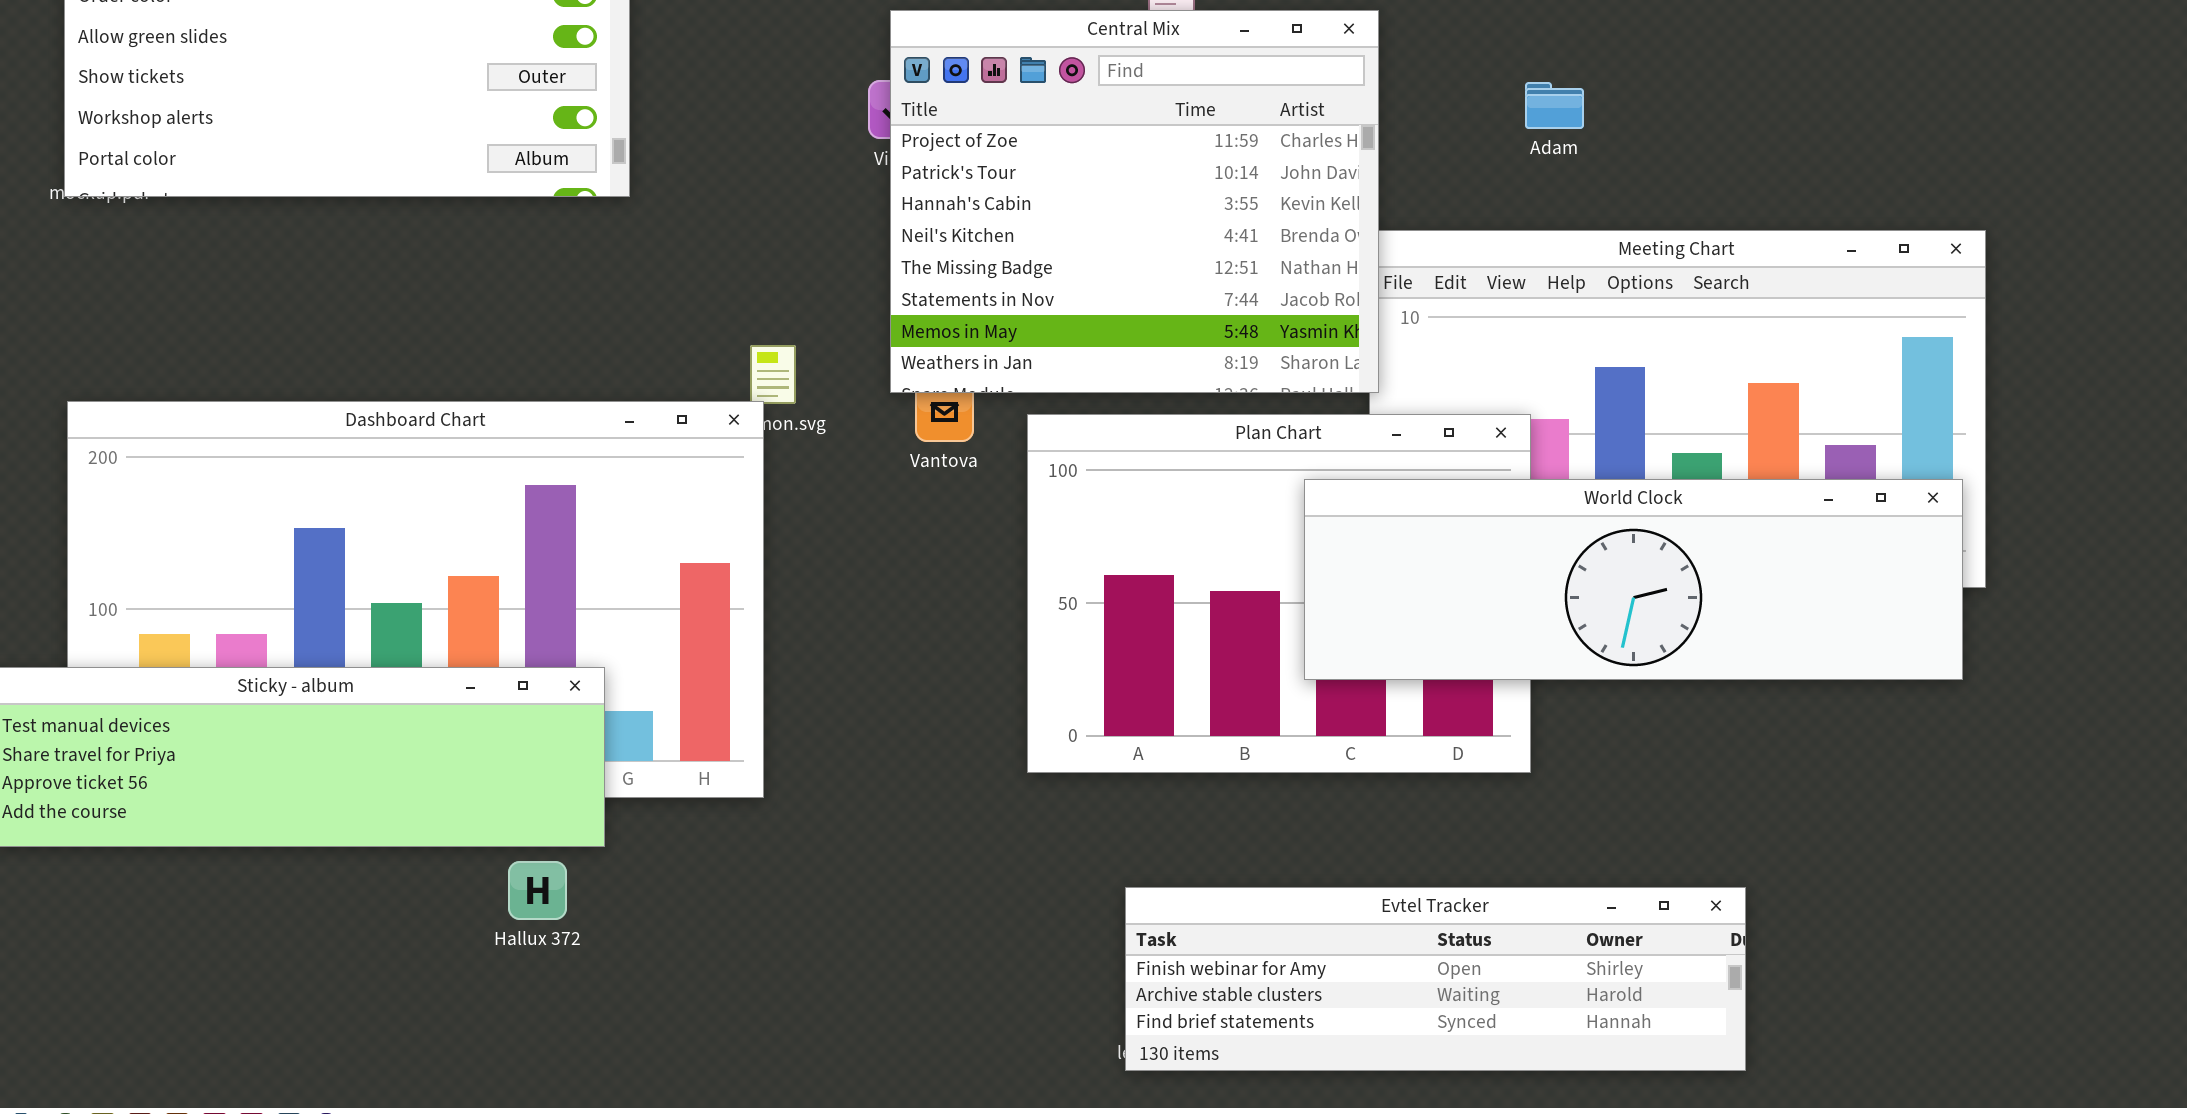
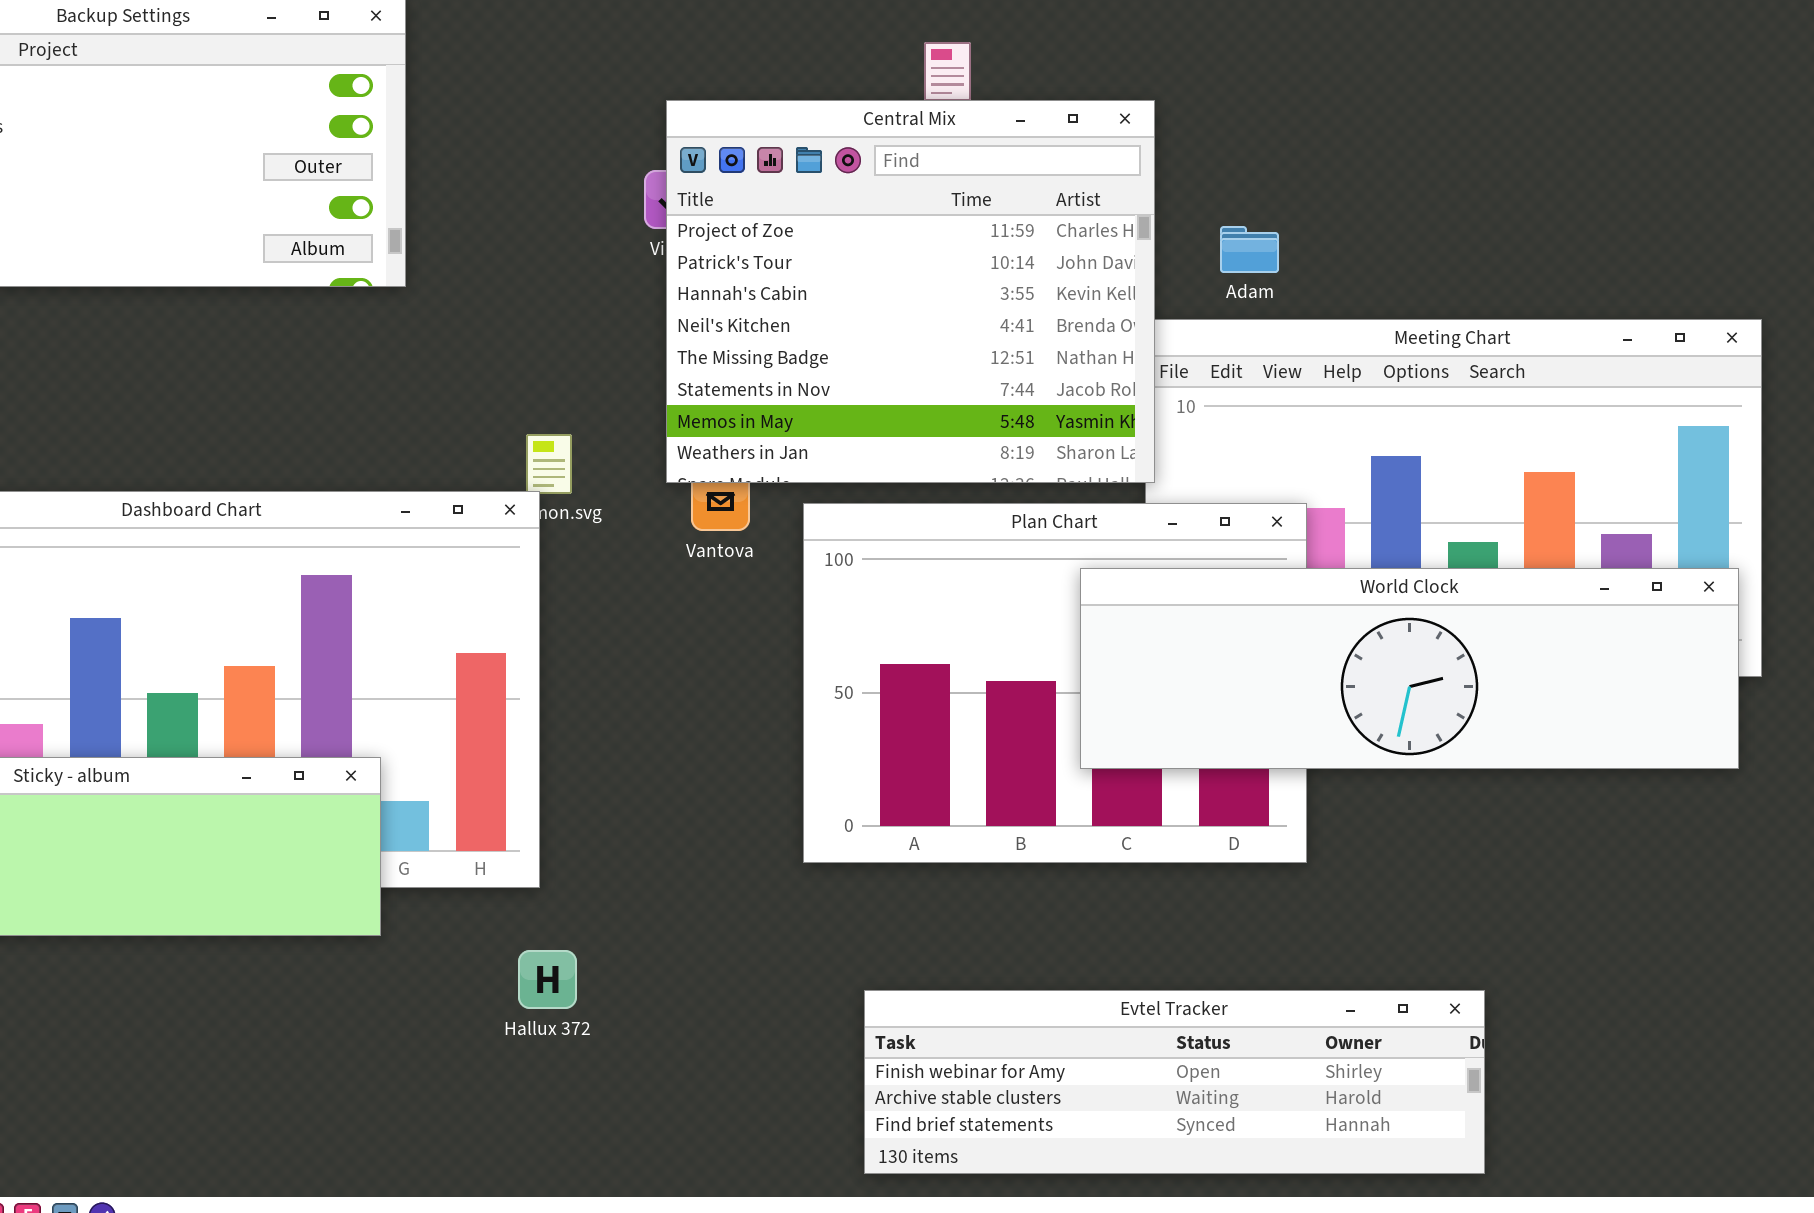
Adam: [1525,82,1584,129] -> [1220,226,1279,273], moved
Hallux 372: [508,861,567,920] -> [518,950,577,1009], moved
Evtel Tracker: [1125,887,1746,1071] -> [864,990,1485,1174], moved

